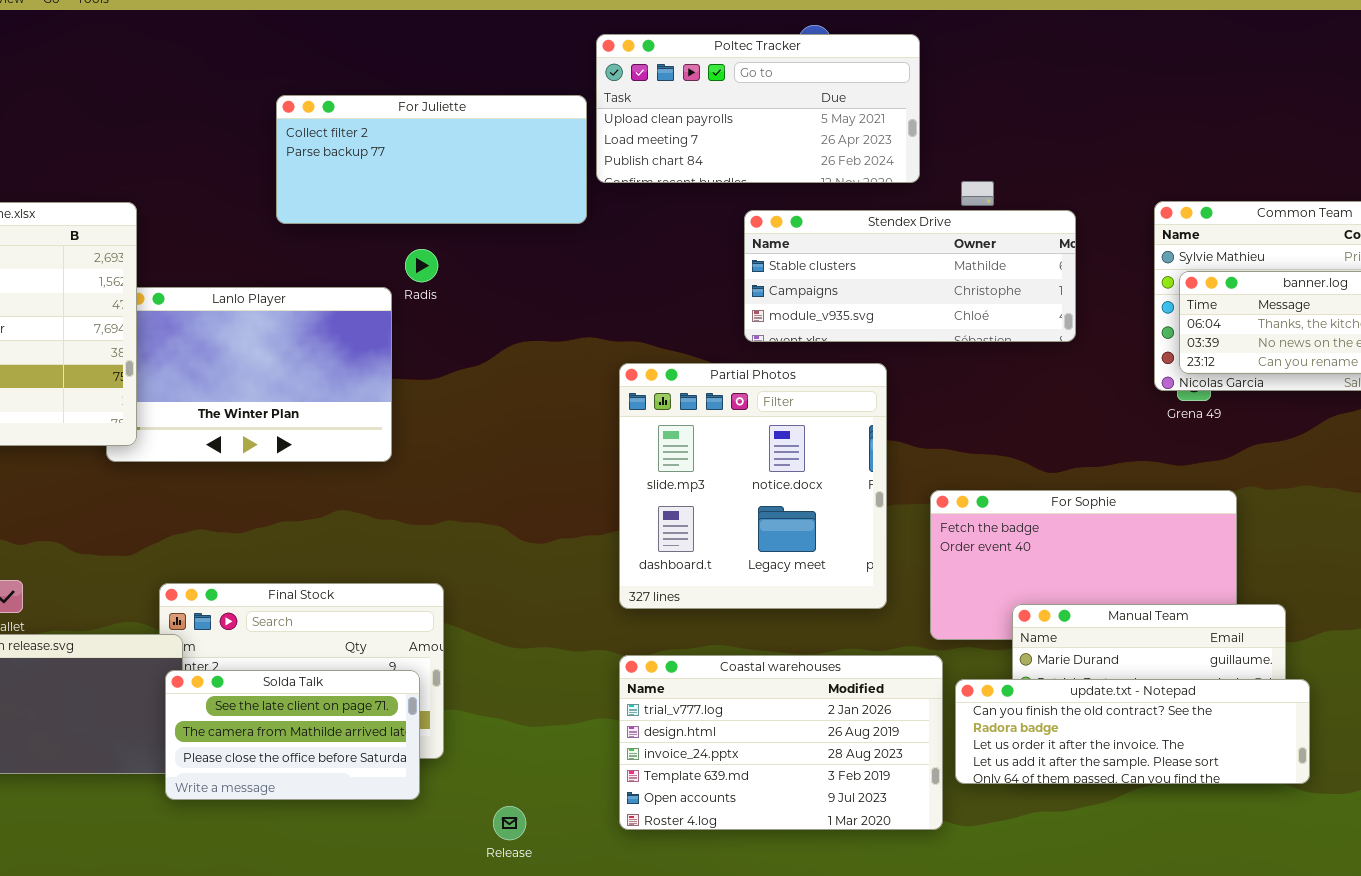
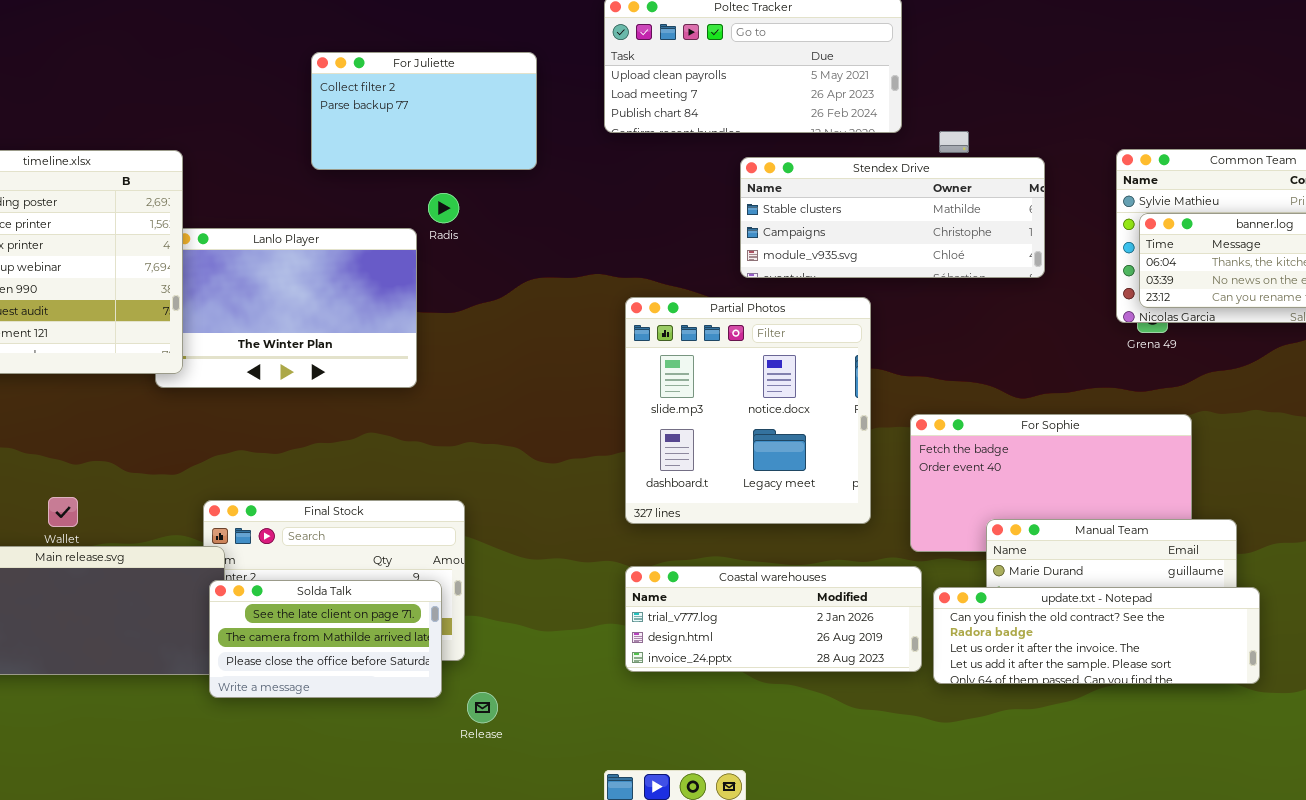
For Juliette: [276,95,587,224] -> [311,52,537,170], resized
Coastal warehouses: [619,655,943,830] -> [625,566,922,672], resized
Release: [493,806,526,840] -> [467,692,498,723], moved

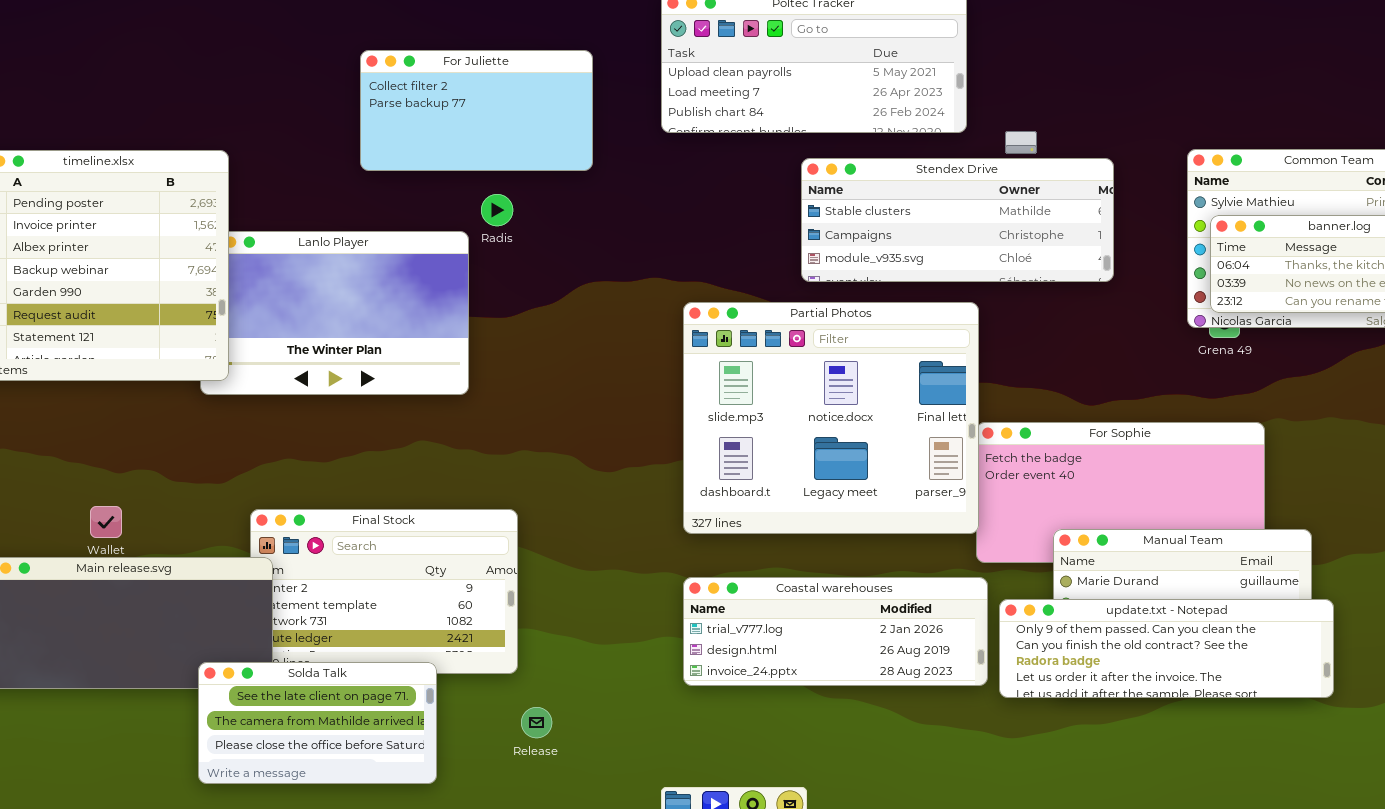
Partial Photos: [625,297,871,524] -> [683,302,979,534], resized
Solda Talk: [209,580,442,698] -> [198,662,437,784], moved
update.txt - Notepad: [933,587,1260,684] -> [999,599,1334,698], scrolled up 1 row

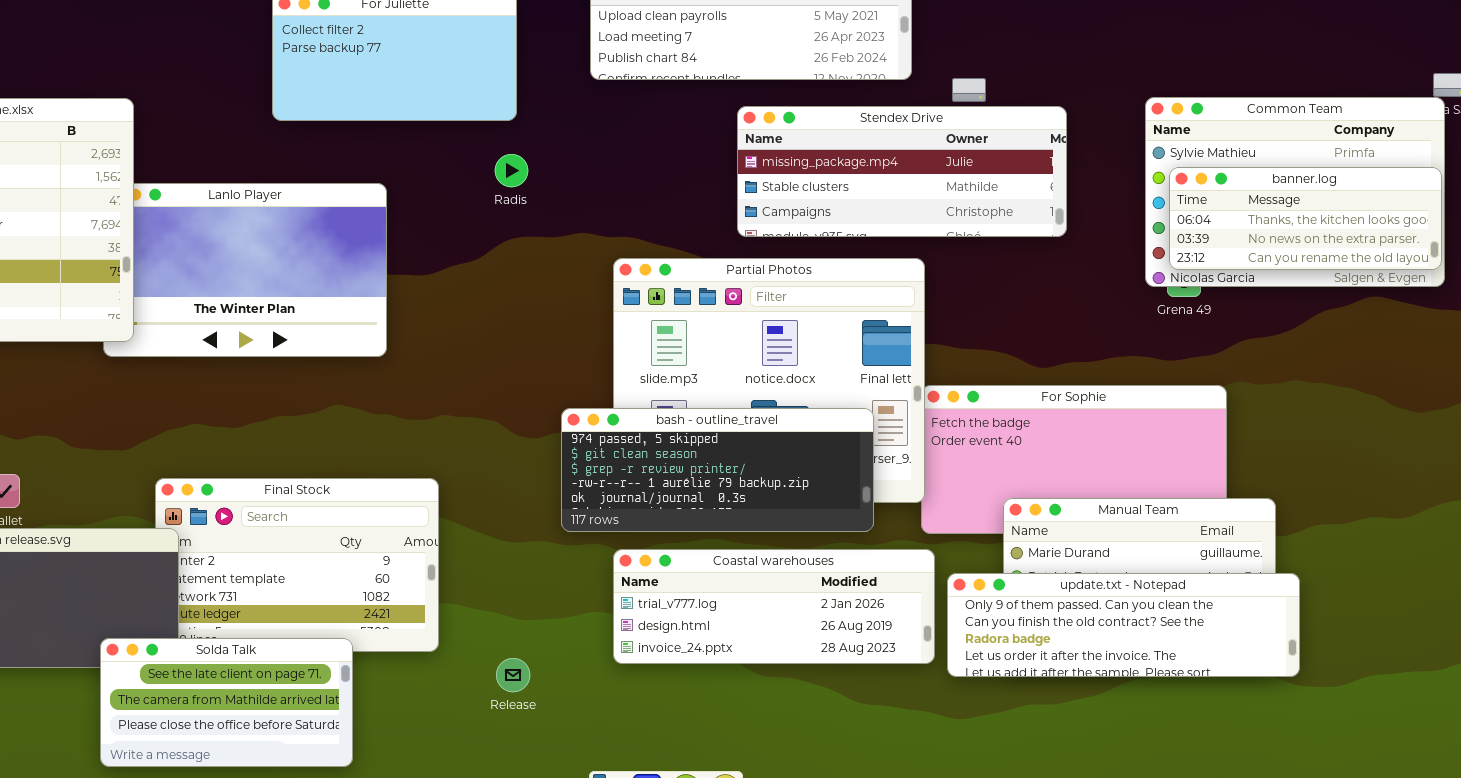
Stendex Drive: [801,158,1114,282] -> [737,106,1067,237], scrolled up 1 row
Radis: [481,194,513,226] -> [495,154,528,187], moved
bash - outline_travel: none -> [561,408,874,532], opened
Release: [521,707,552,738] -> [496,658,530,692], moved

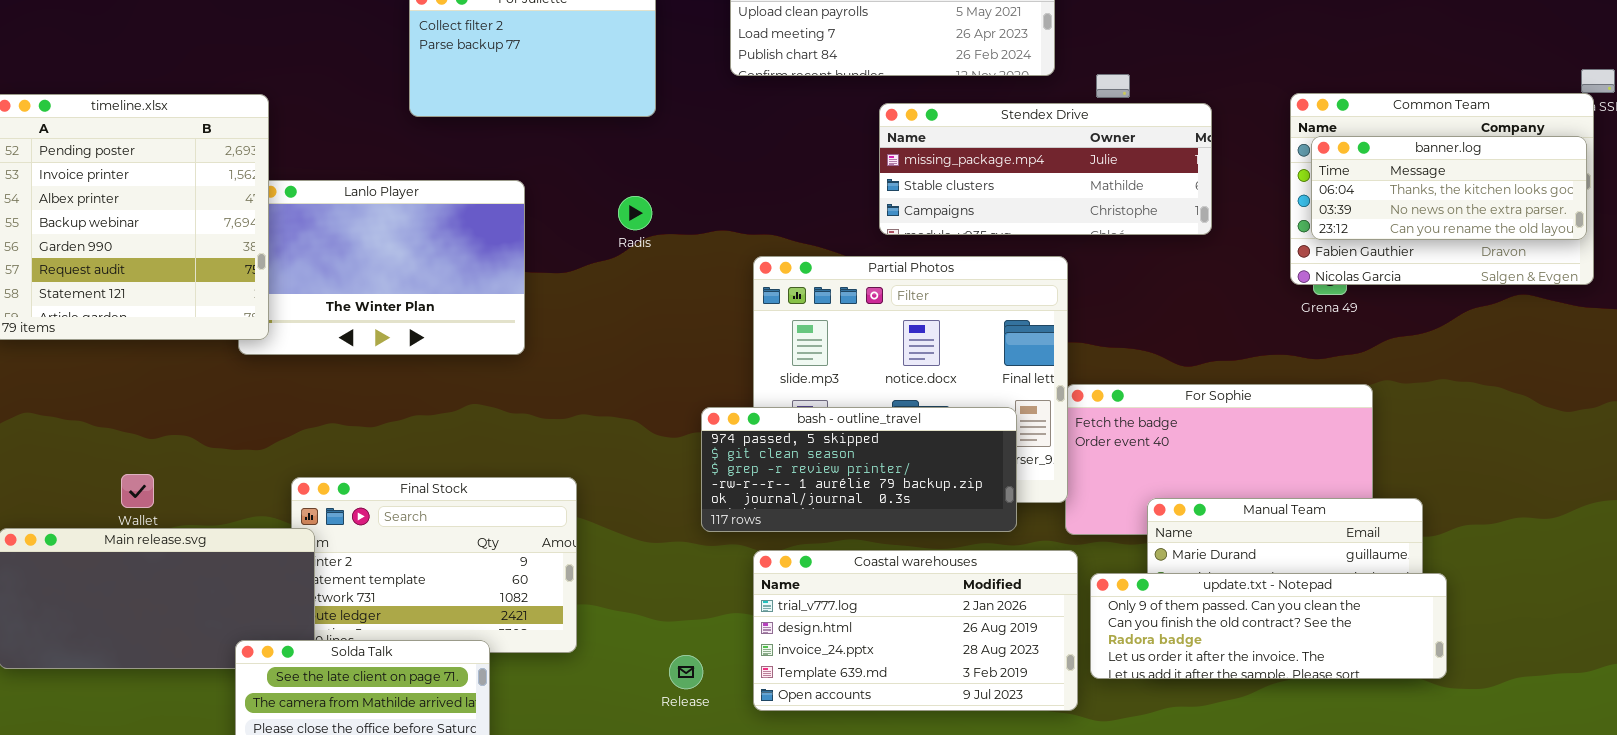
Radis: [495,154,528,187] -> [618,196,652,230], moved
banner.log: [1169,167,1442,270] -> [1311,136,1587,240], moved
Coastal warehouses: [613,549,935,664] -> [753,550,1078,711], resized
Release: [496,658,530,692] -> [669,655,703,689], moved

